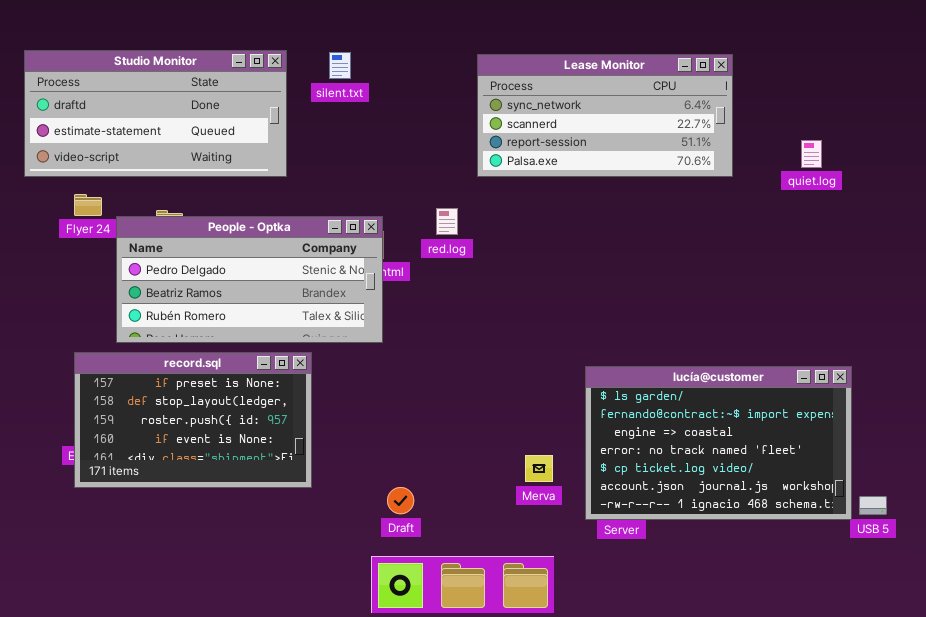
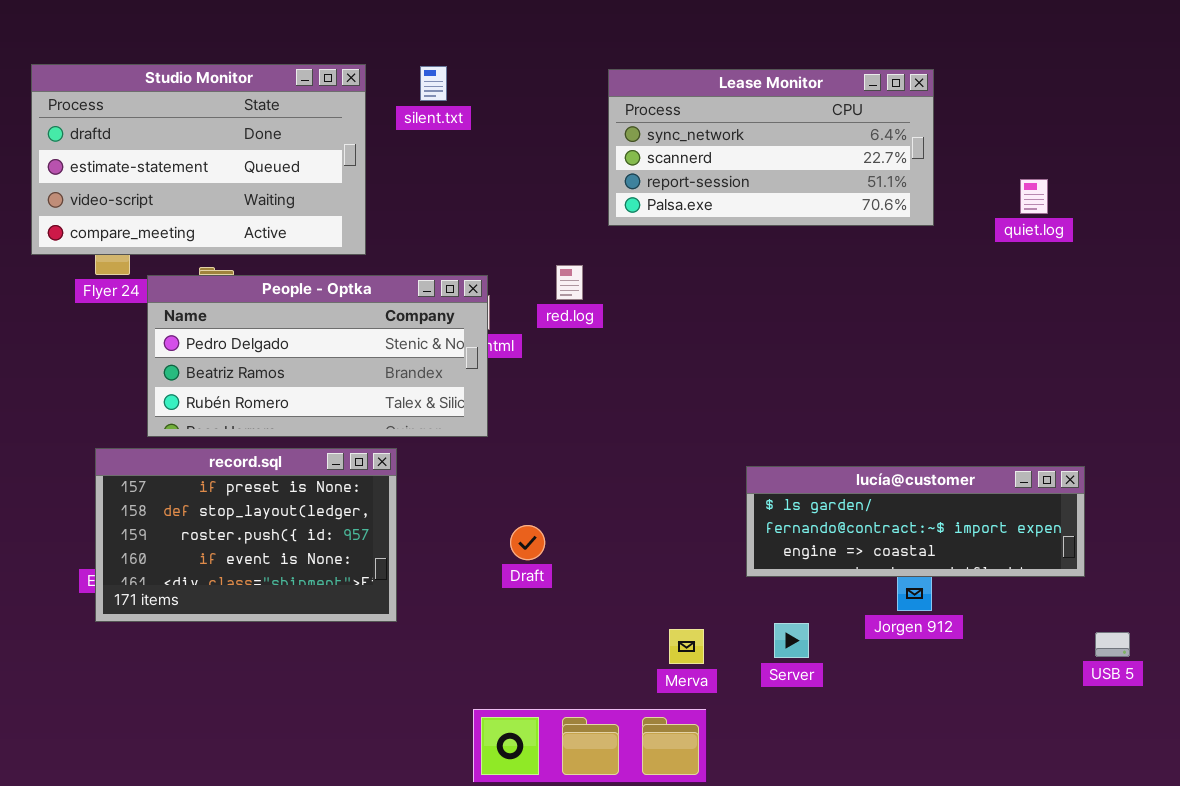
Studio Monitor: [24,50,287,177] -> [31,64,366,255], resized
lucía@customer: [585,366,852,520] -> [746,466,1085,577], resized
Merva: [525,455,553,482] -> [669,629,704,664], moved
Draft: [387,487,414,514] -> [510,525,545,560], moved

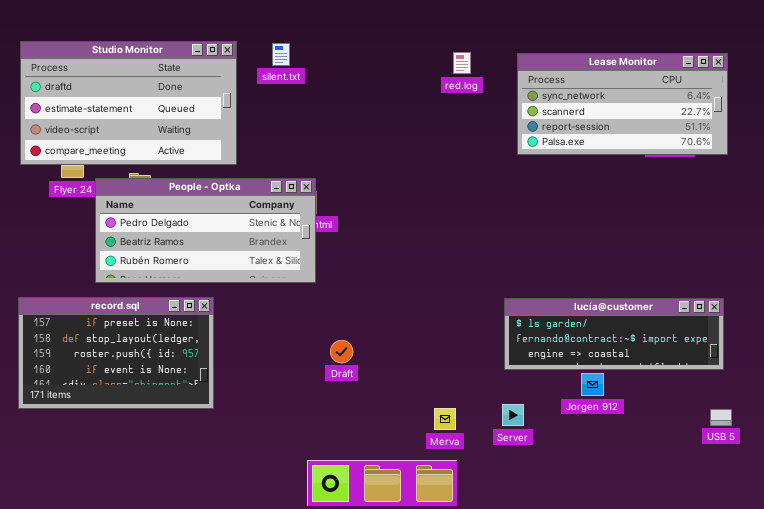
Lease Monitor: [608,69,934,226] -> [517,53,728,155], moved
red.log: [556,265,583,300] -> [453,52,471,74], moved
record.sql: [95,448,397,622] -> [18,297,214,409], moved
lucía@customer: [746,466,1085,577] -> [504,298,724,370], moved

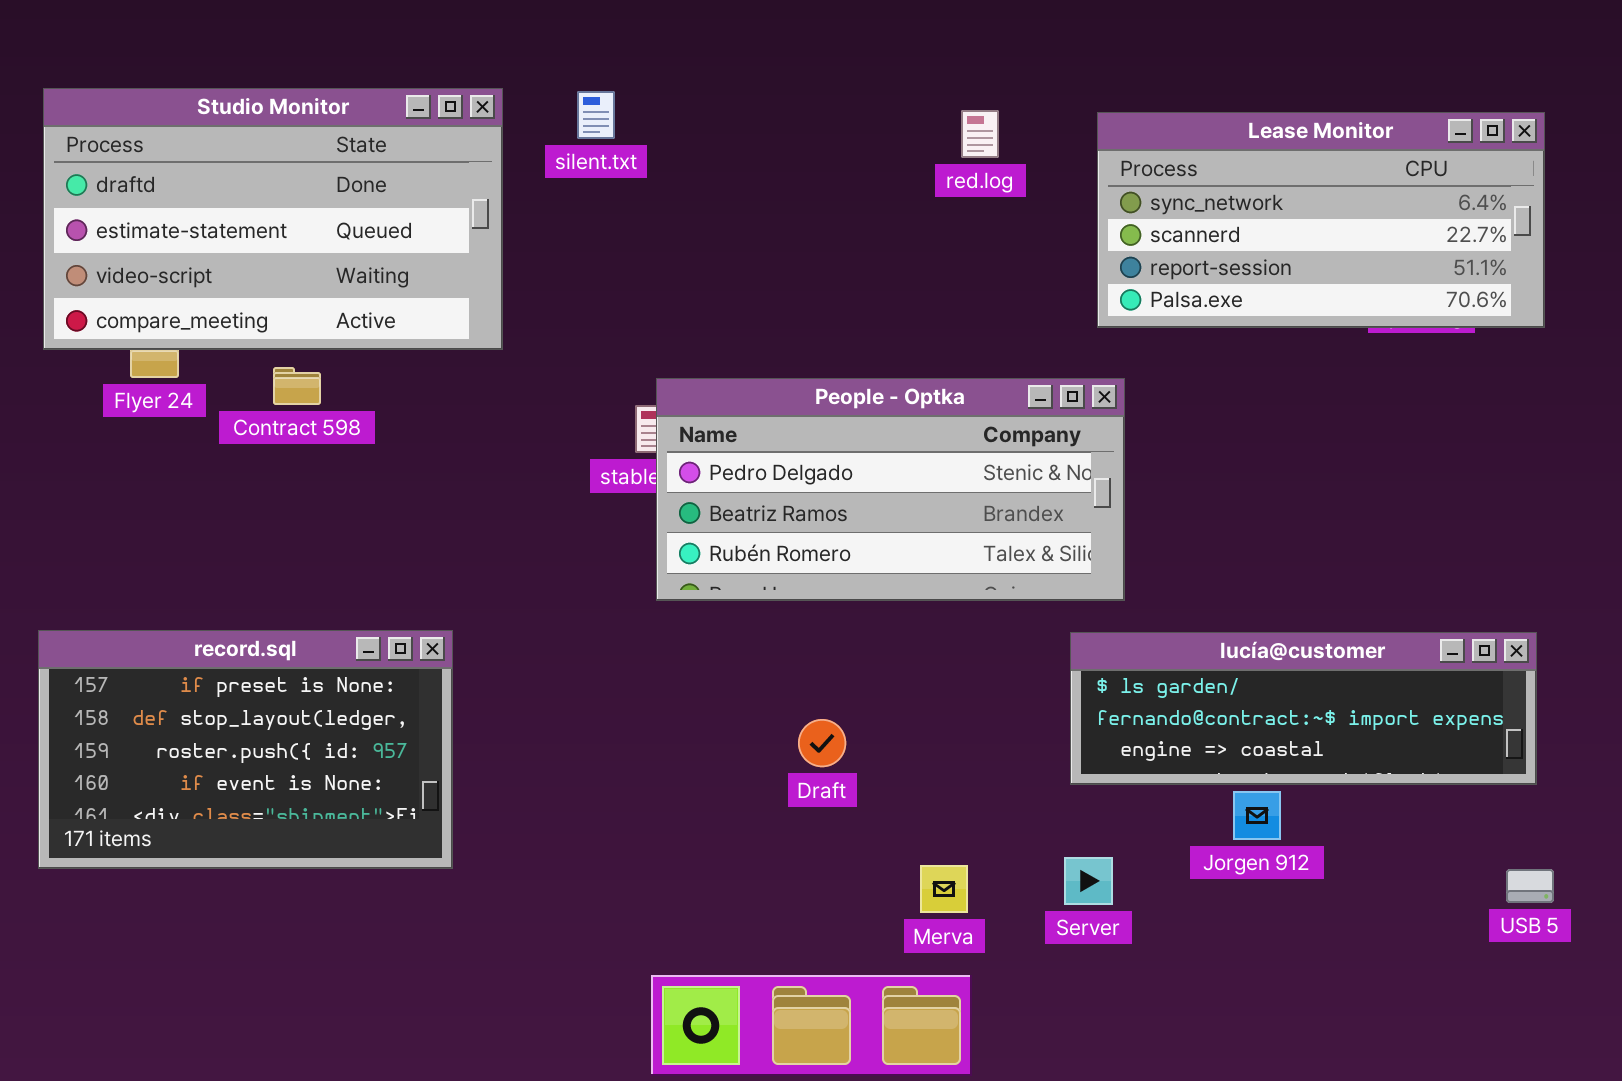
People - Optka: [95,178,316,283] -> [656,378,1125,601], moved
Draft: [330,340,353,363] -> [798,719,846,767], moved

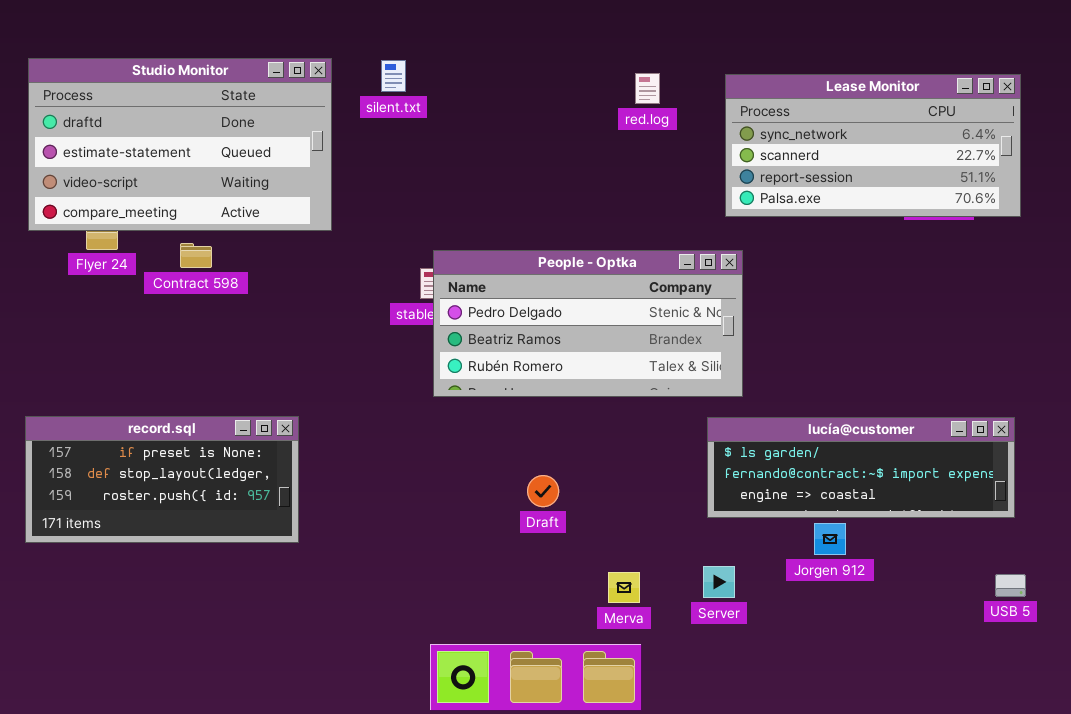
record.sql: [38,630,453,869] -> [25,416,299,543], resized

